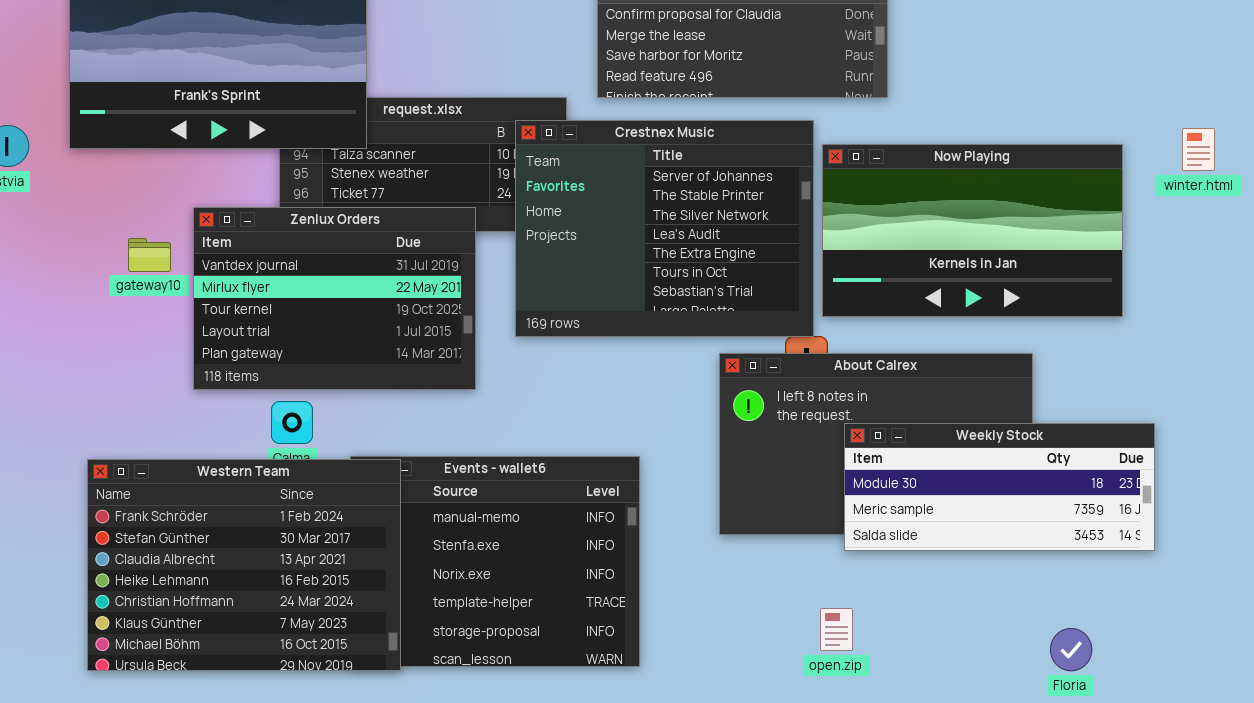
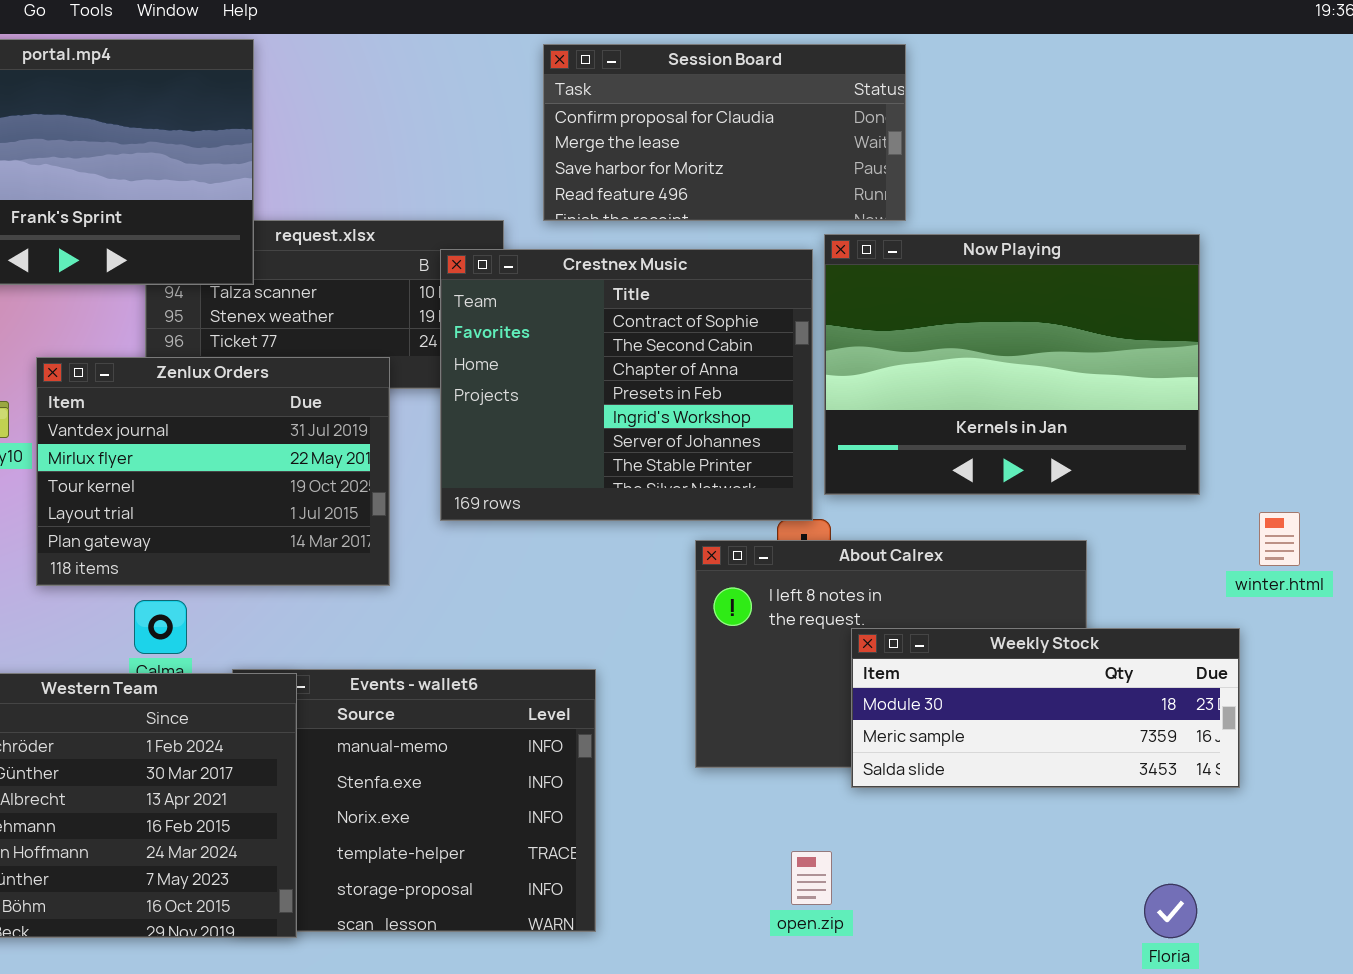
Crestnex Music: [515,120,814,337] -> [440,249,813,521], scrolled up 5 rows
winter.html: [1182,128,1215,171] -> [1259,512,1300,566], moved
Now Playing: [822,144,1123,317] -> [824,234,1200,495], resized
open.zip: [820,608,853,651] -> [791,851,832,905], moved
Floria: [1050,628,1092,671] -> [1144,884,1197,938], moved

